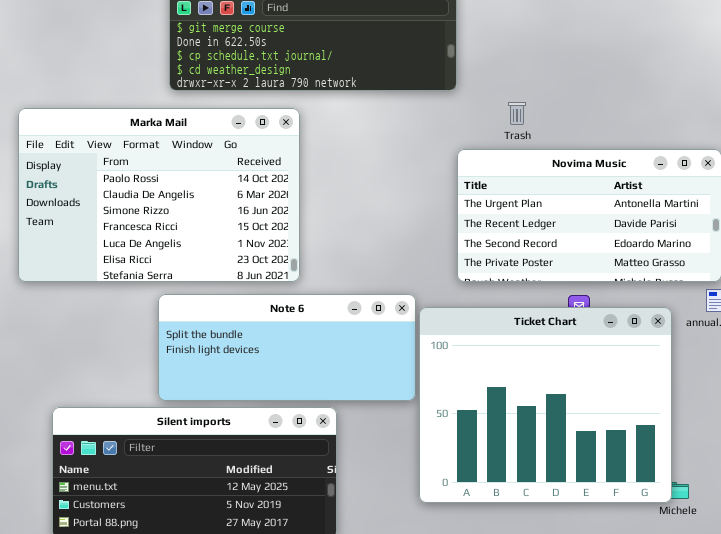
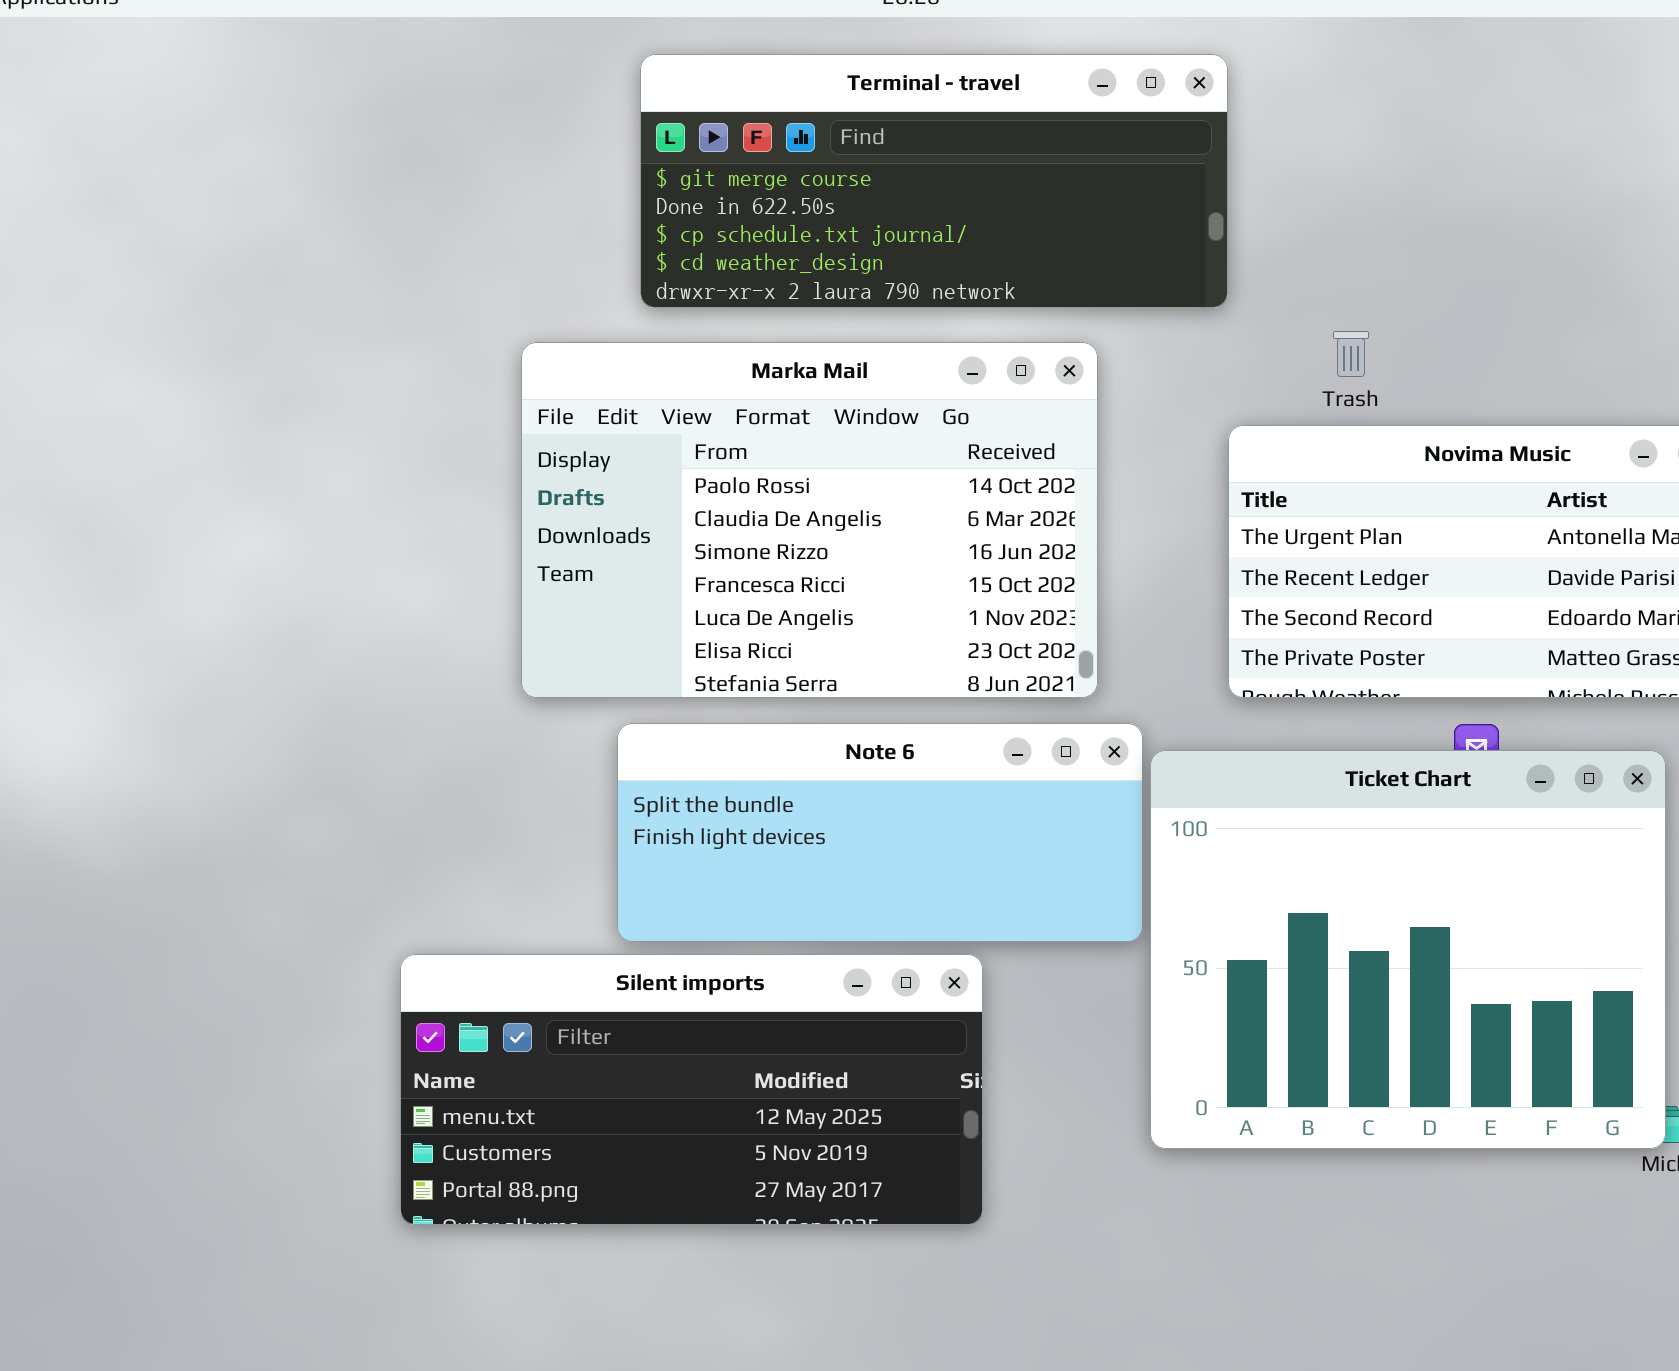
Marka Mail: [18,108,300,282] -> [521,342,1098,698], moved

